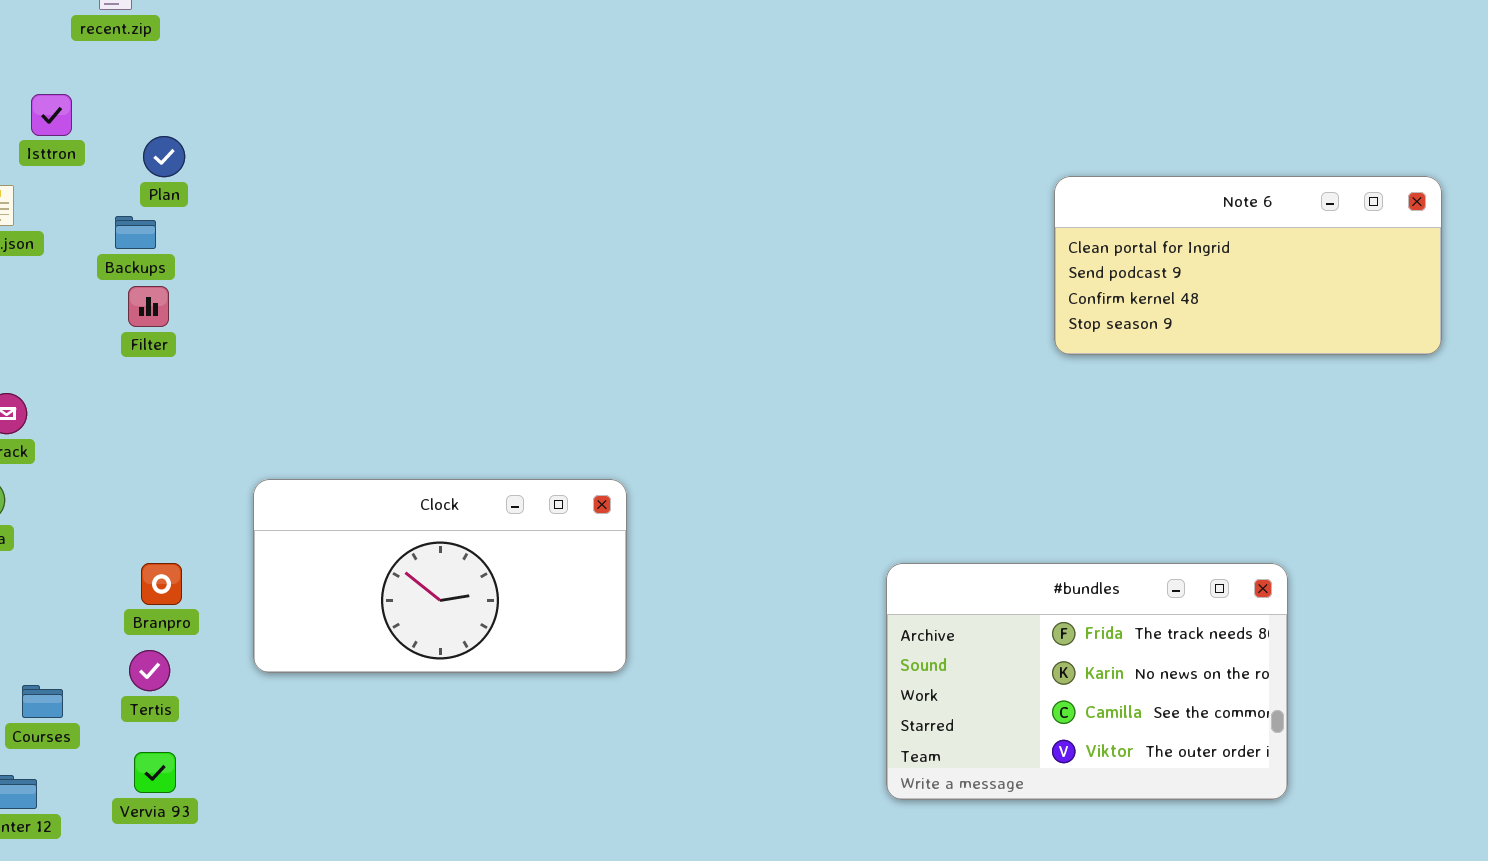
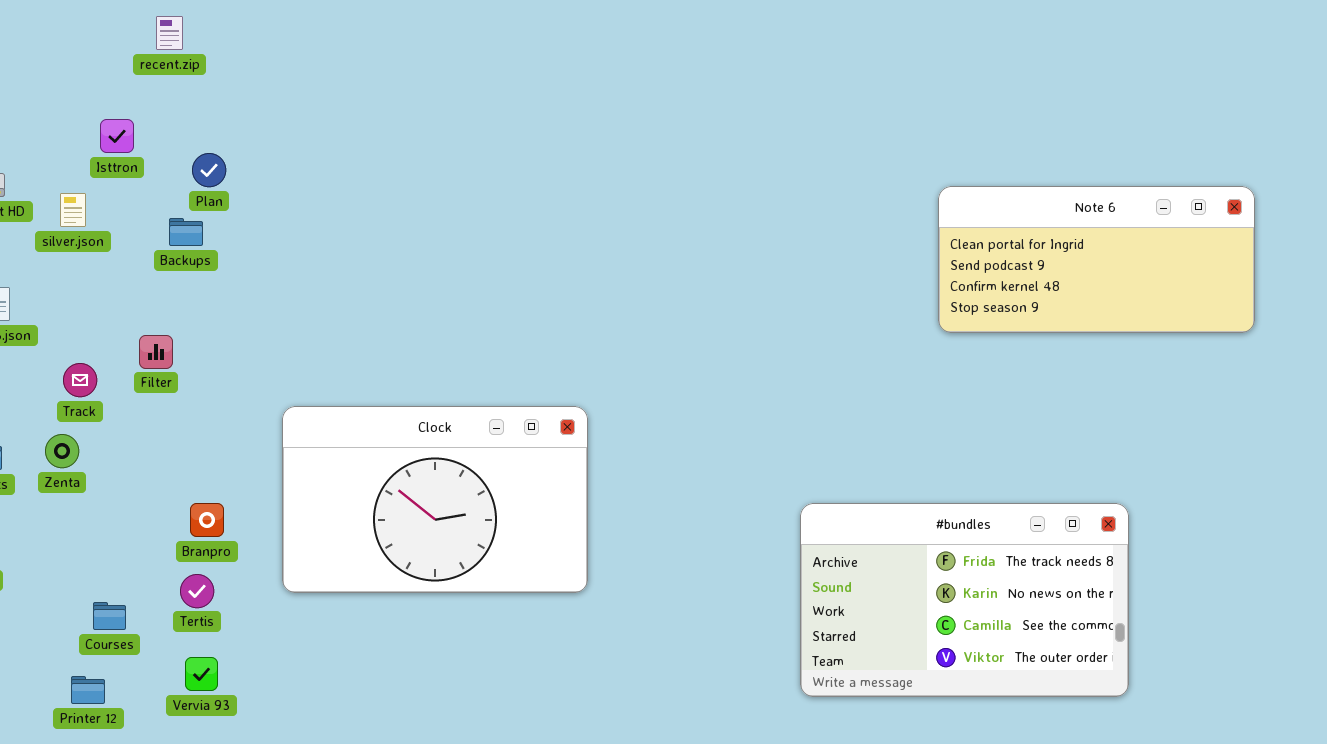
Filter: [128,286,169,327] -> [139,335,173,369], moved
Clock: [253,479,627,673] -> [282,406,588,593], resized

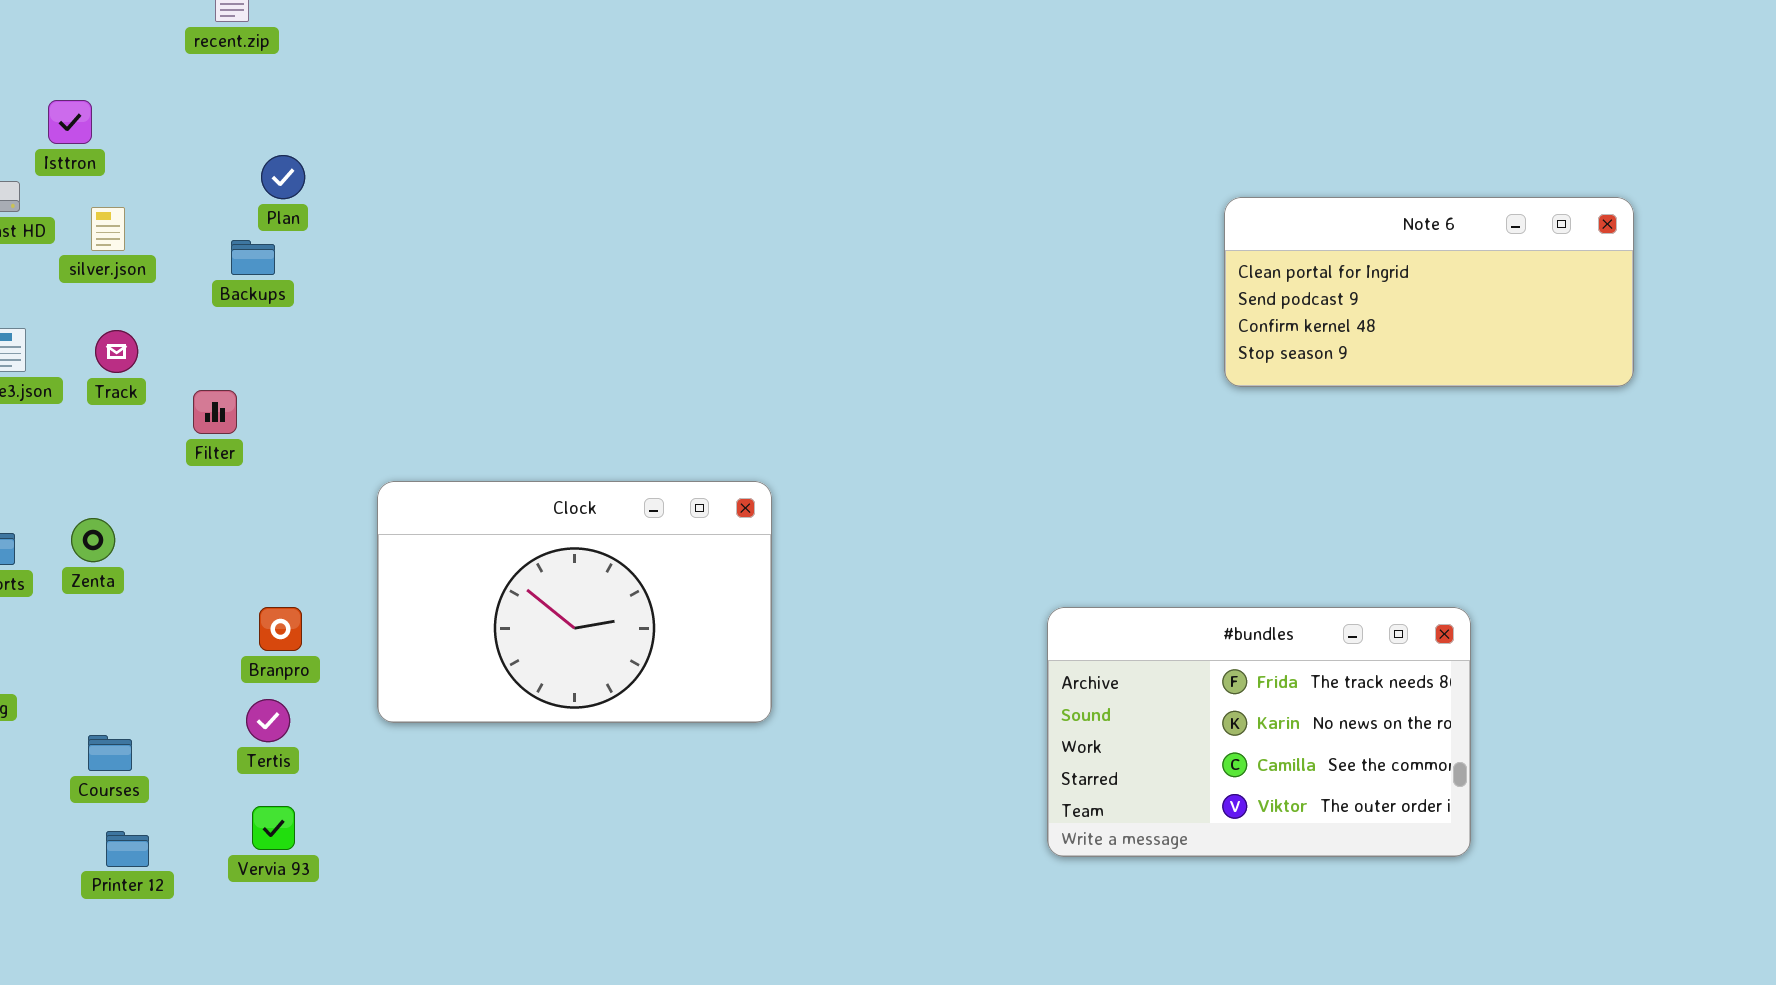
Isttron: [100,119,134,153] -> [48,100,92,144], moved
Track: [63,363,97,397] -> [95,330,138,373], moved
Courses: [93,602,126,630] -> [88,735,132,771], moved

